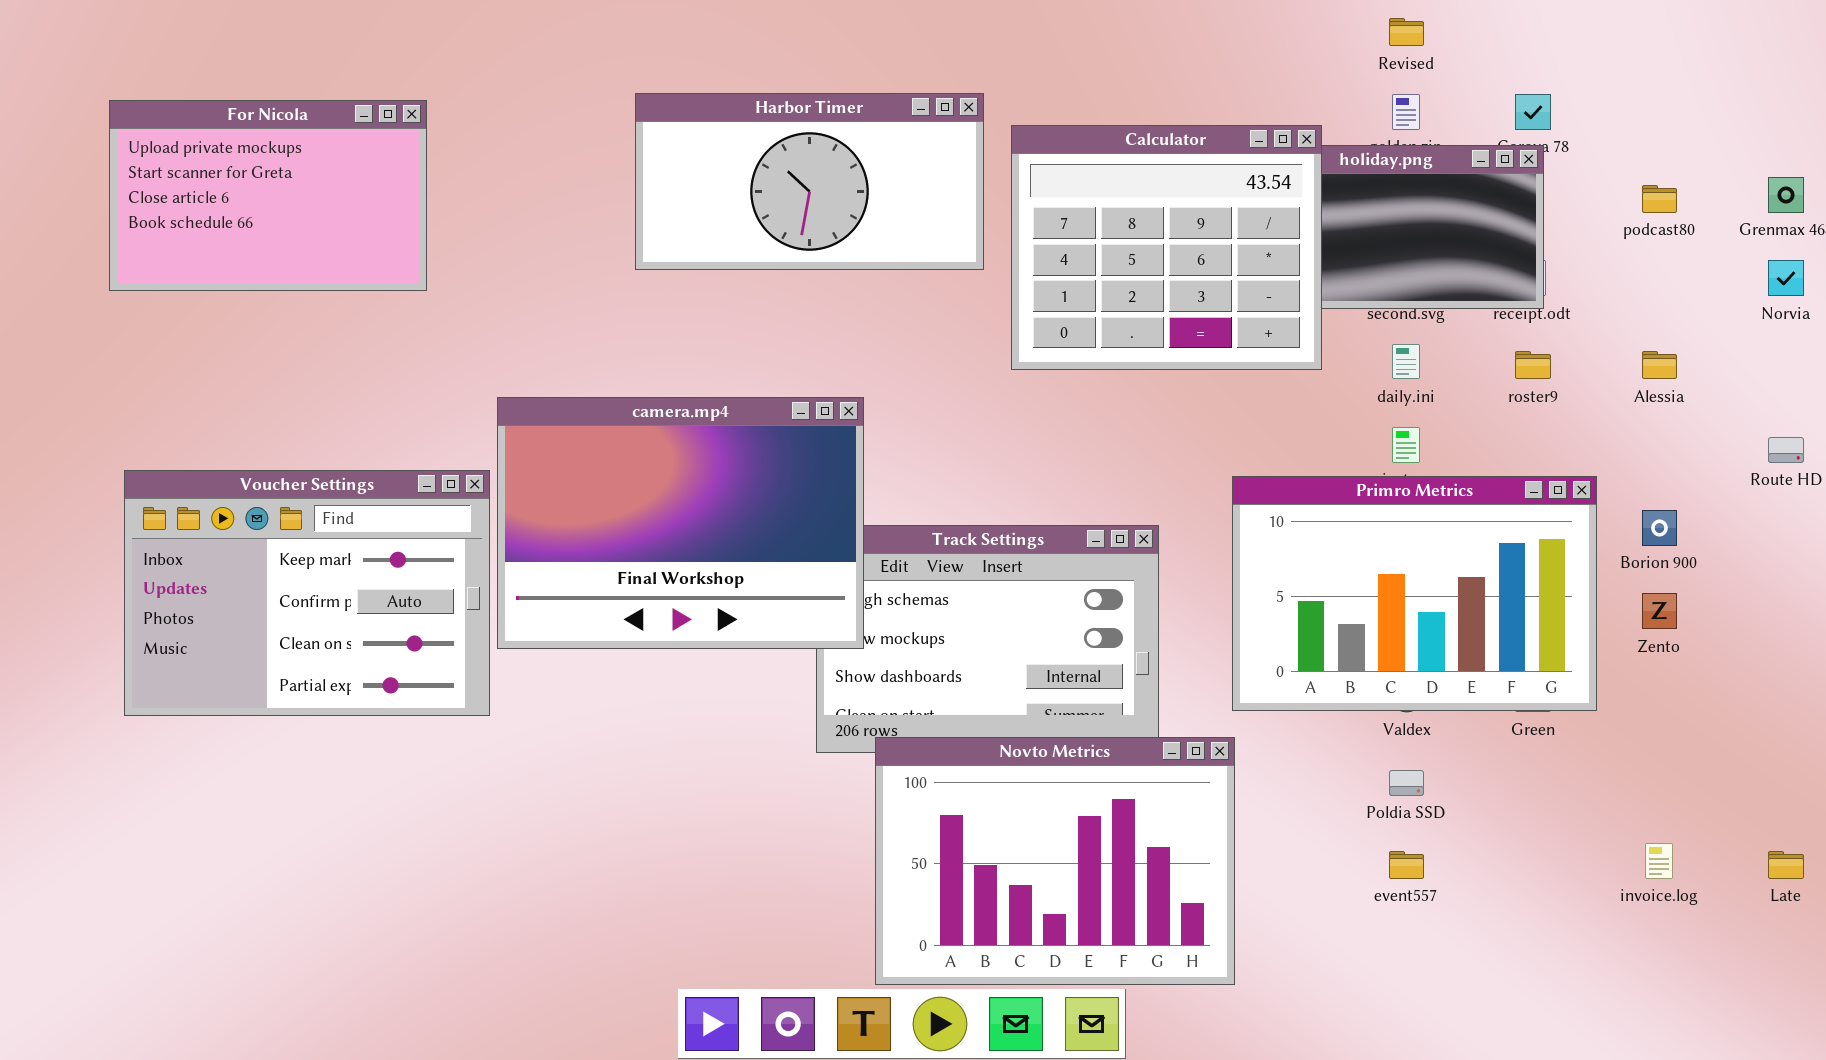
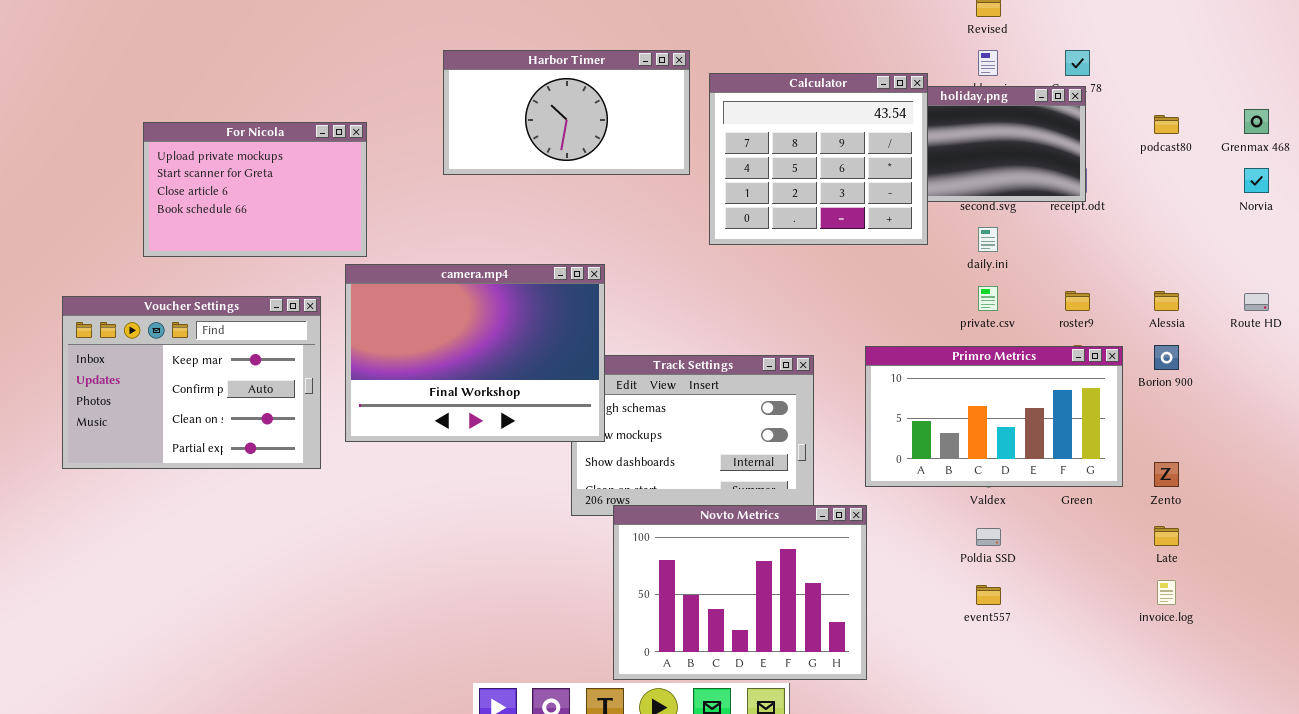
For Nicola: [109,100,427,291] -> [143,122,367,257], moved
roster9: [1515,351,1551,379] -> [1065,291,1090,311], moved
Alessia: [1642,351,1677,379] -> [1154,291,1179,311], moved
Voucher Settings: [124,470,490,716] -> [62,296,321,469], moved
Primro Metrics: [1232,476,1597,711] -> [865,346,1123,487], resized
Zento: [1642,593,1677,629] -> [1154,462,1179,487], moved
Late: [1768,851,1804,879] -> [1154,526,1179,546], moved

